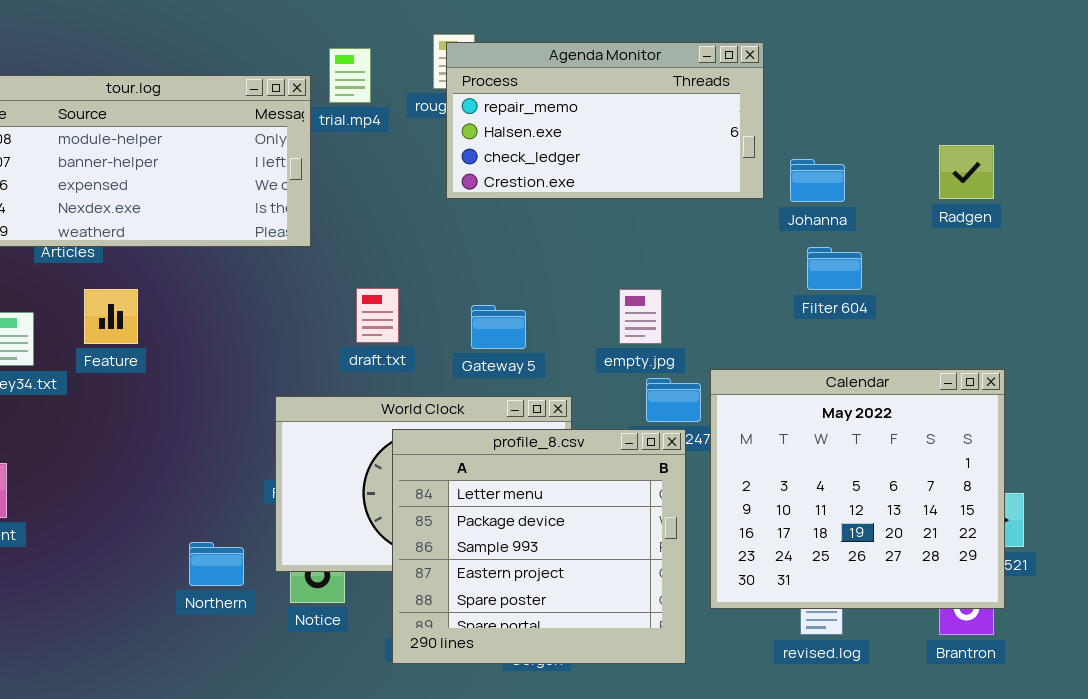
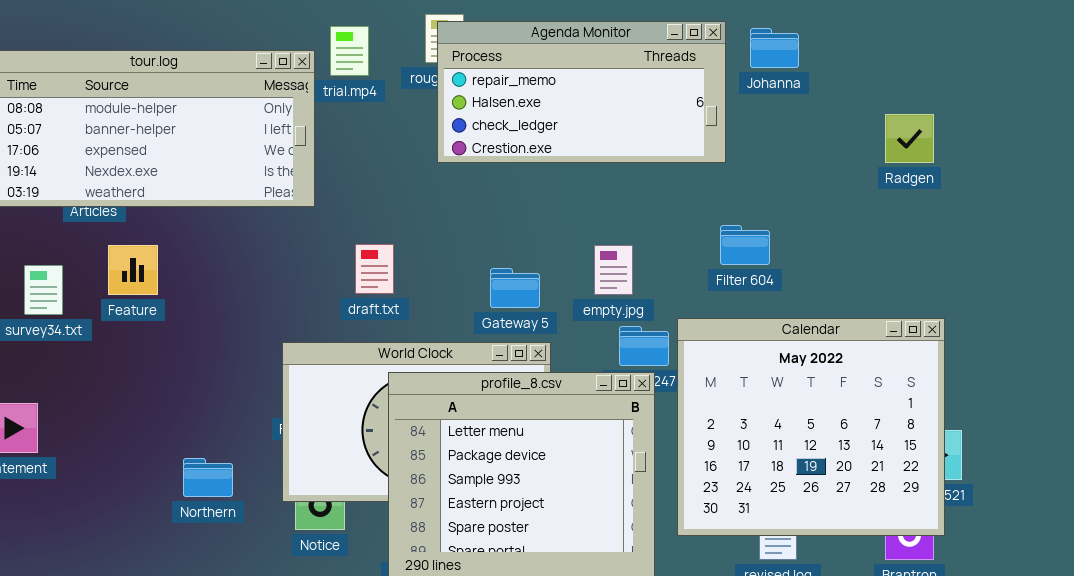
Johanna: [790,159,845,202] -> [750,28,799,68], moved
Filter 604: [807,247,862,290] -> [720,225,770,265], moved
Gateway 5: [471,305,526,349] -> [490,268,540,308], moved
Northern: [189,542,244,586] -> [183,458,233,497], moved

